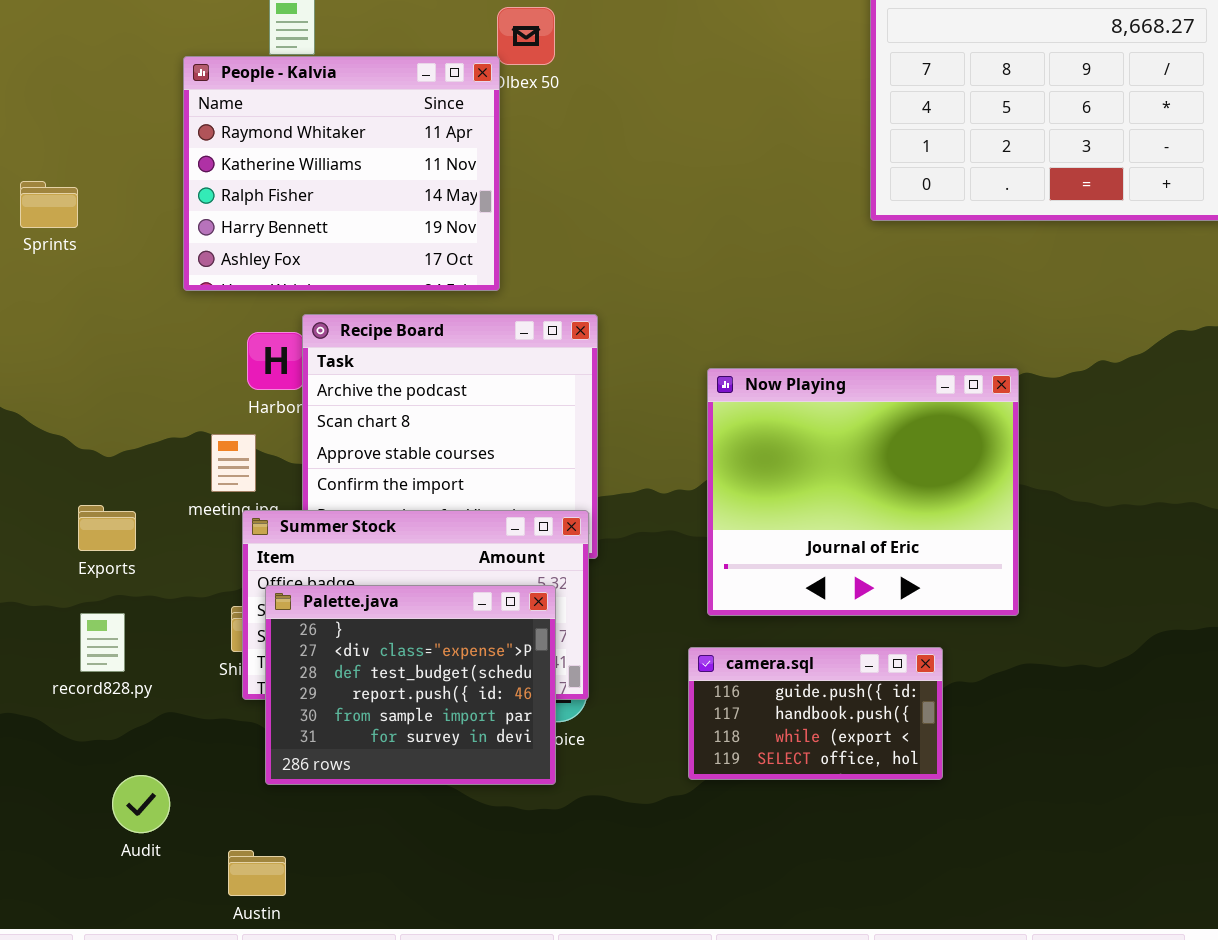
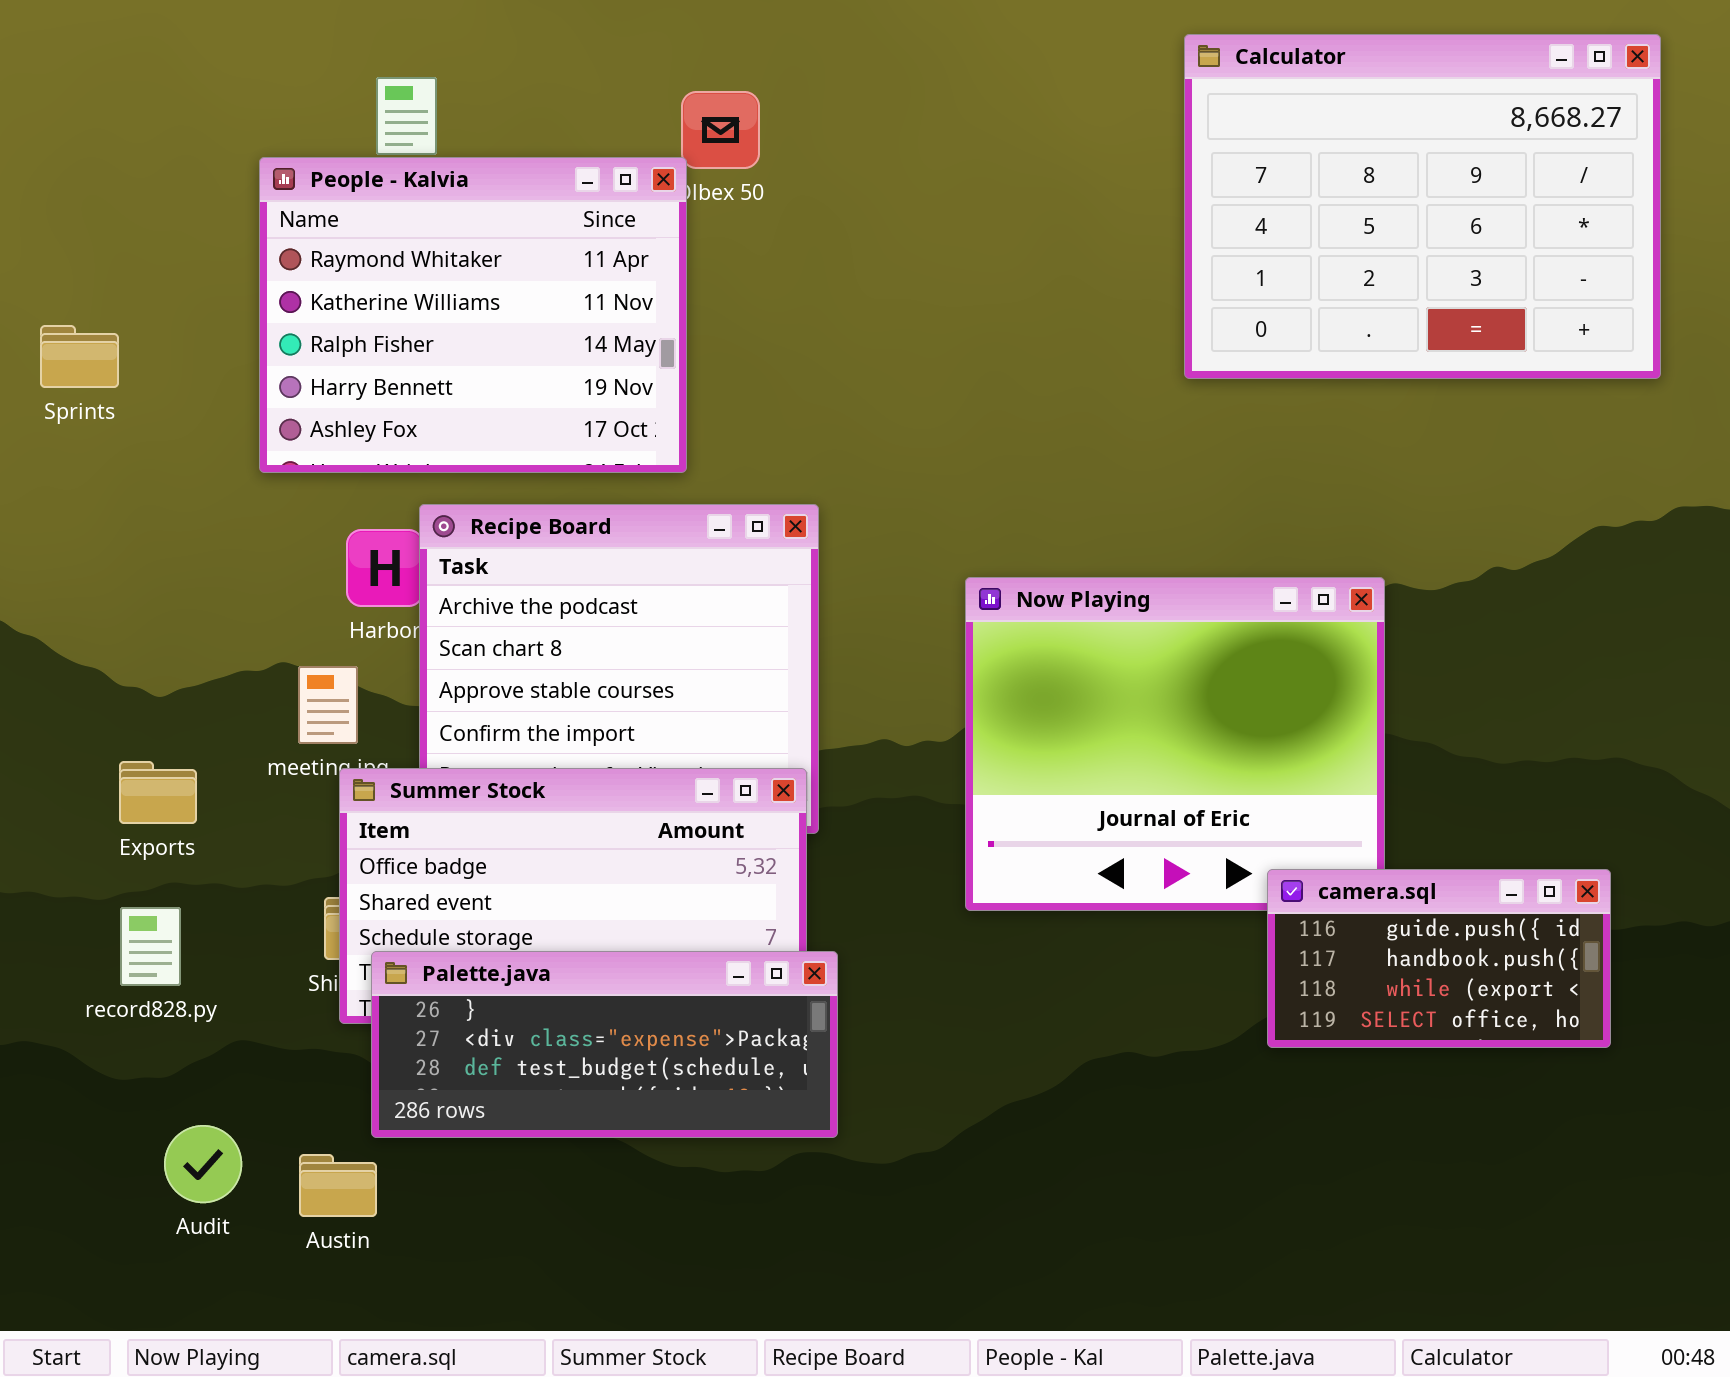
Palette.java: [265,585,556,785] -> [371,951,838,1138], resized
camera.sql: [688,647,943,780] -> [1267,869,1611,1048], moved
Austin: [228,850,286,896] -> [299,1154,377,1217], moved

